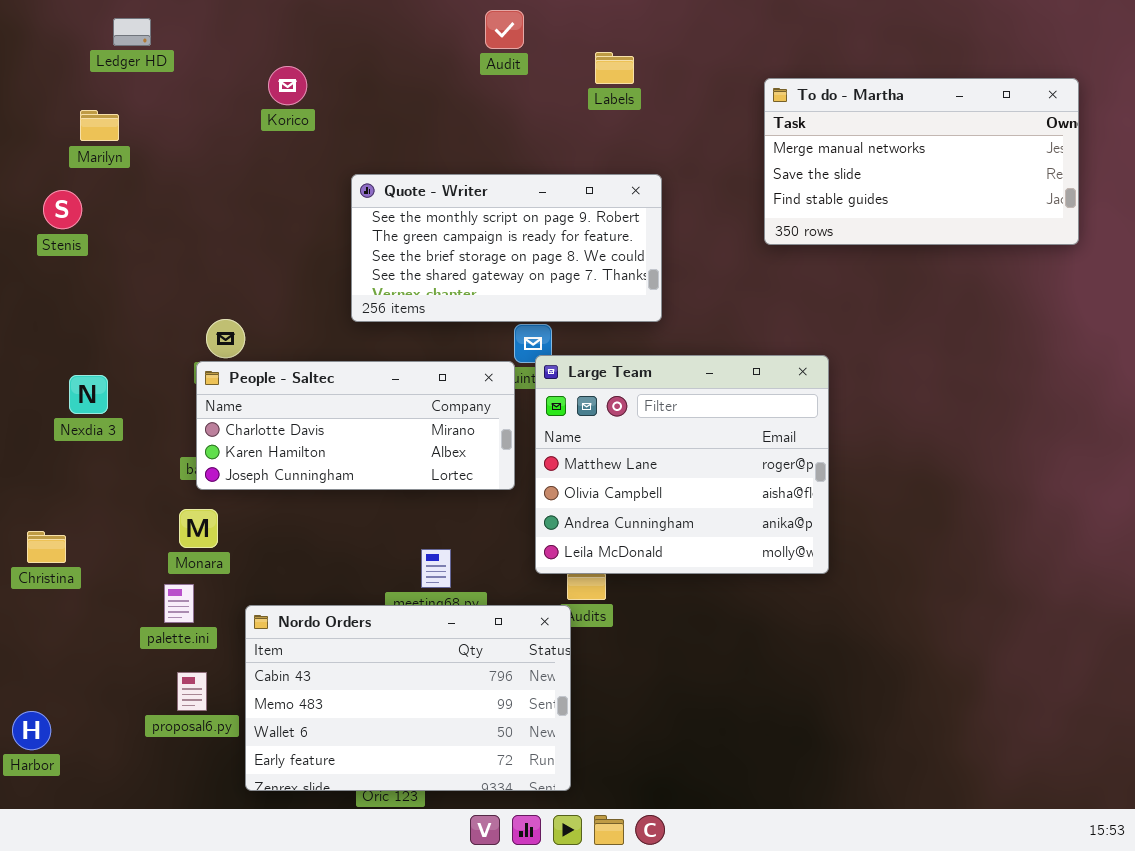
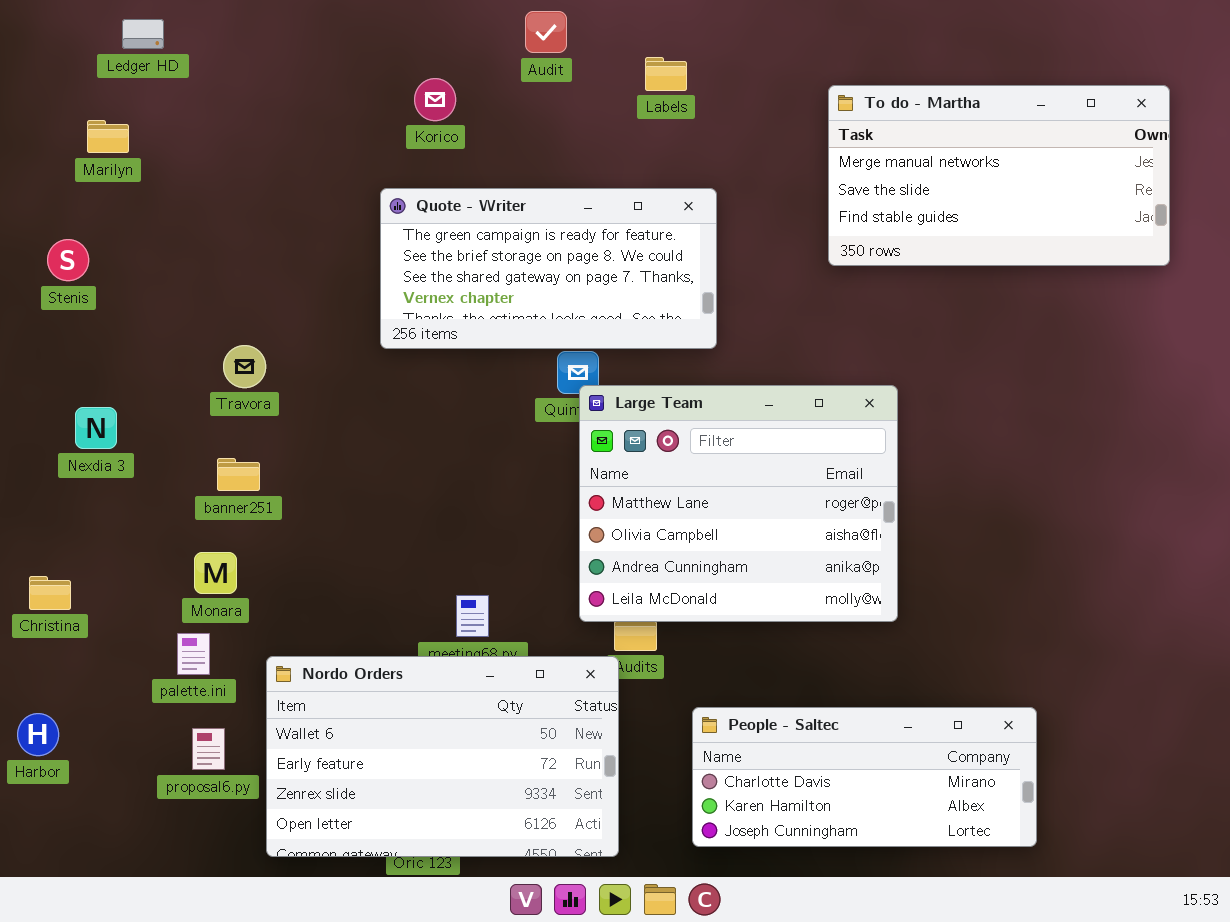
Korico: [268,66,307,105] -> [414,78,456,121], moved
Quote - Writer: [351,174,662,322] -> [380,188,717,349], scrolled down 1 row
Stenis: [43,190,82,229] -> [47,239,89,281], moved
People - Saltec: [196,361,515,490] -> [692,707,1037,847], moved
Nordo Orders: [245,605,571,791] -> [266,656,619,857], scrolled down 2 rows
Harbor: [12,711,51,750] -> [17,713,59,756], moved

